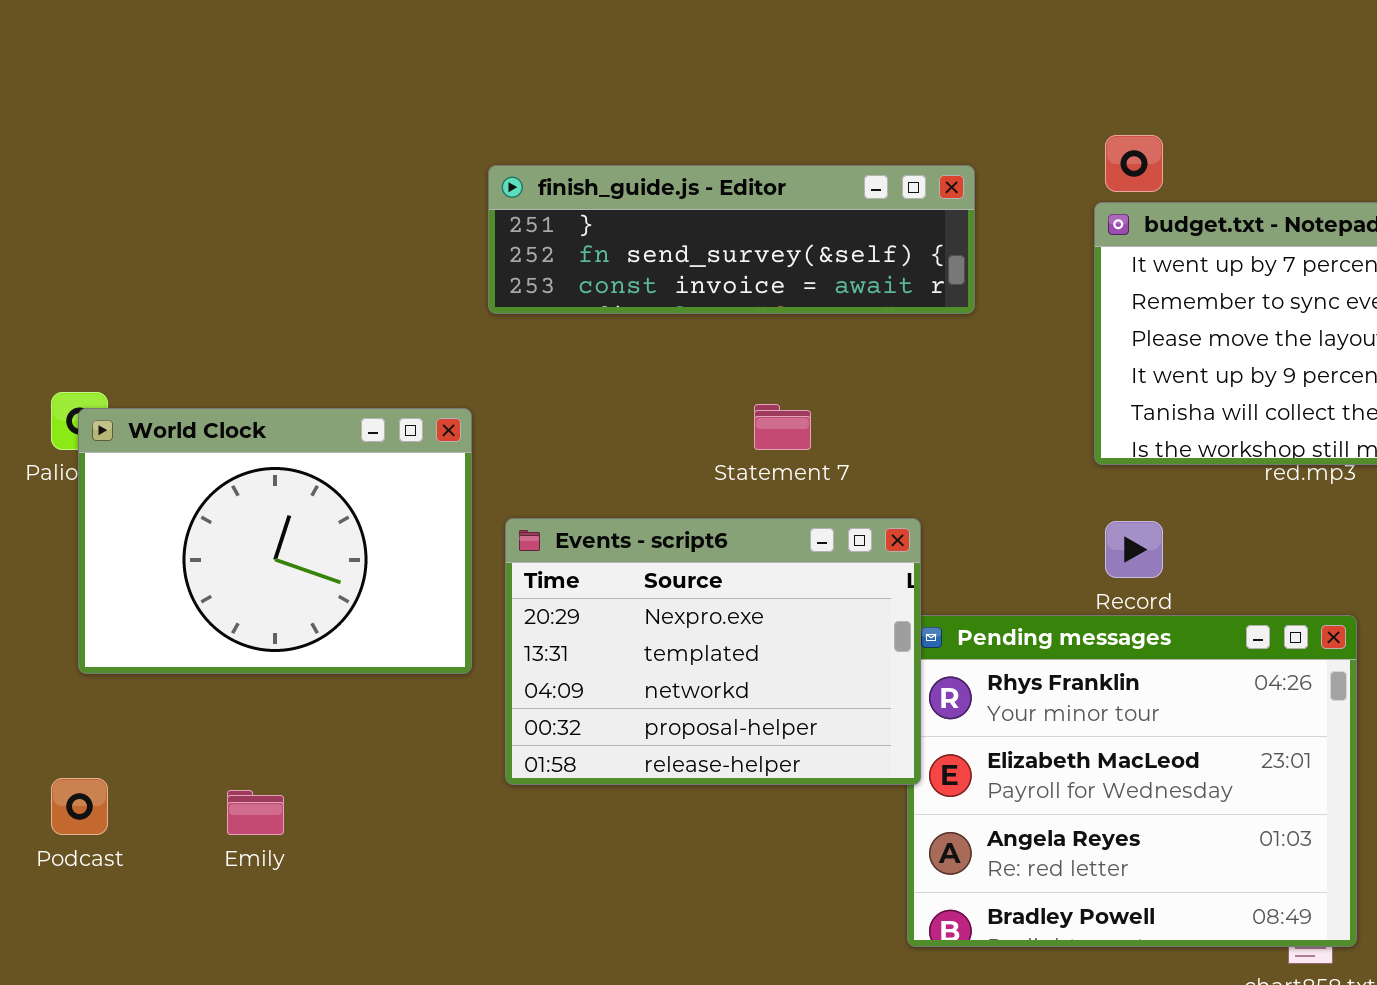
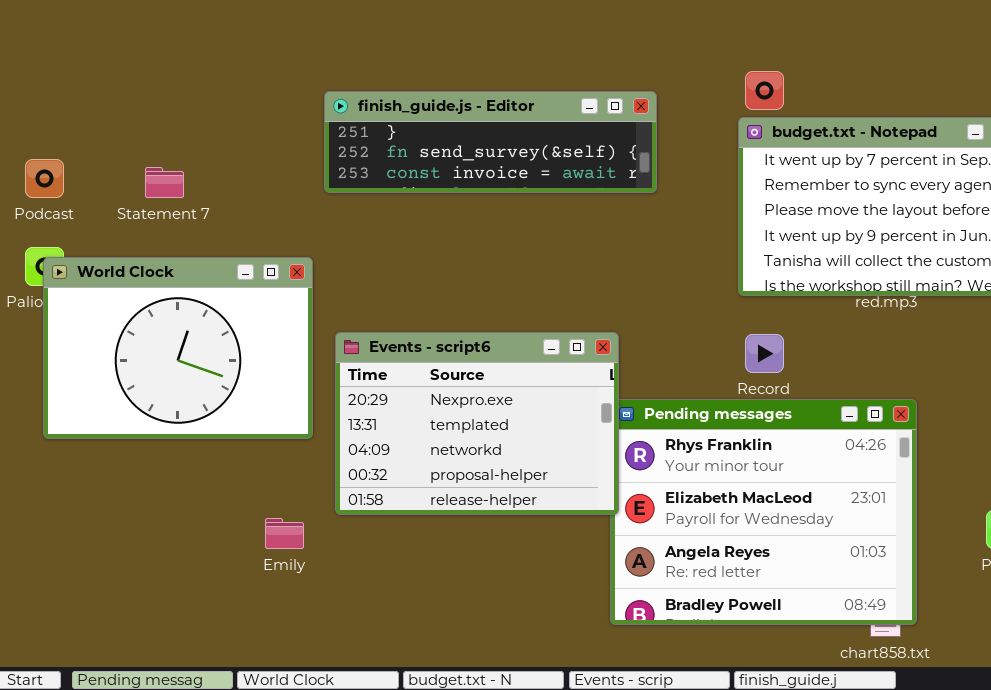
Statement 7: [754,404,811,450] -> [145,167,184,198], moved
Podcast: [51,778,108,835] -> [25,159,64,198], moved
Emily: [227,790,284,835] -> [265,518,304,549], moved

